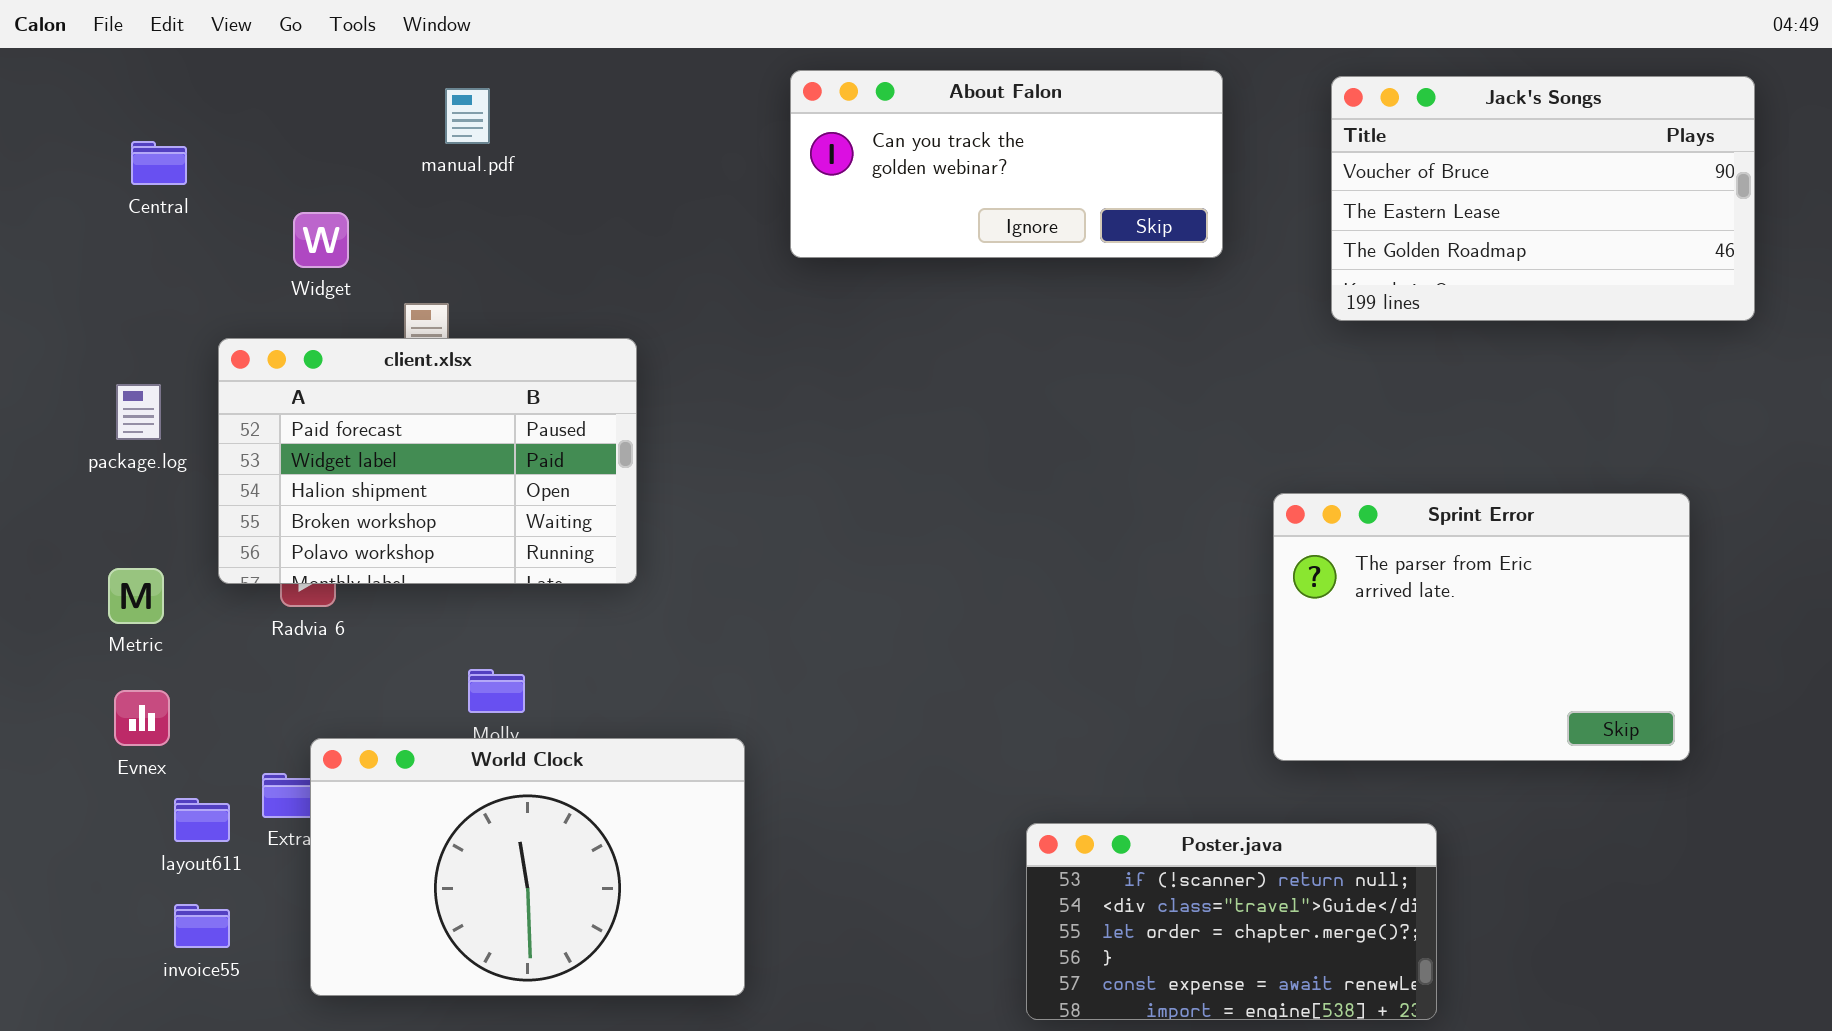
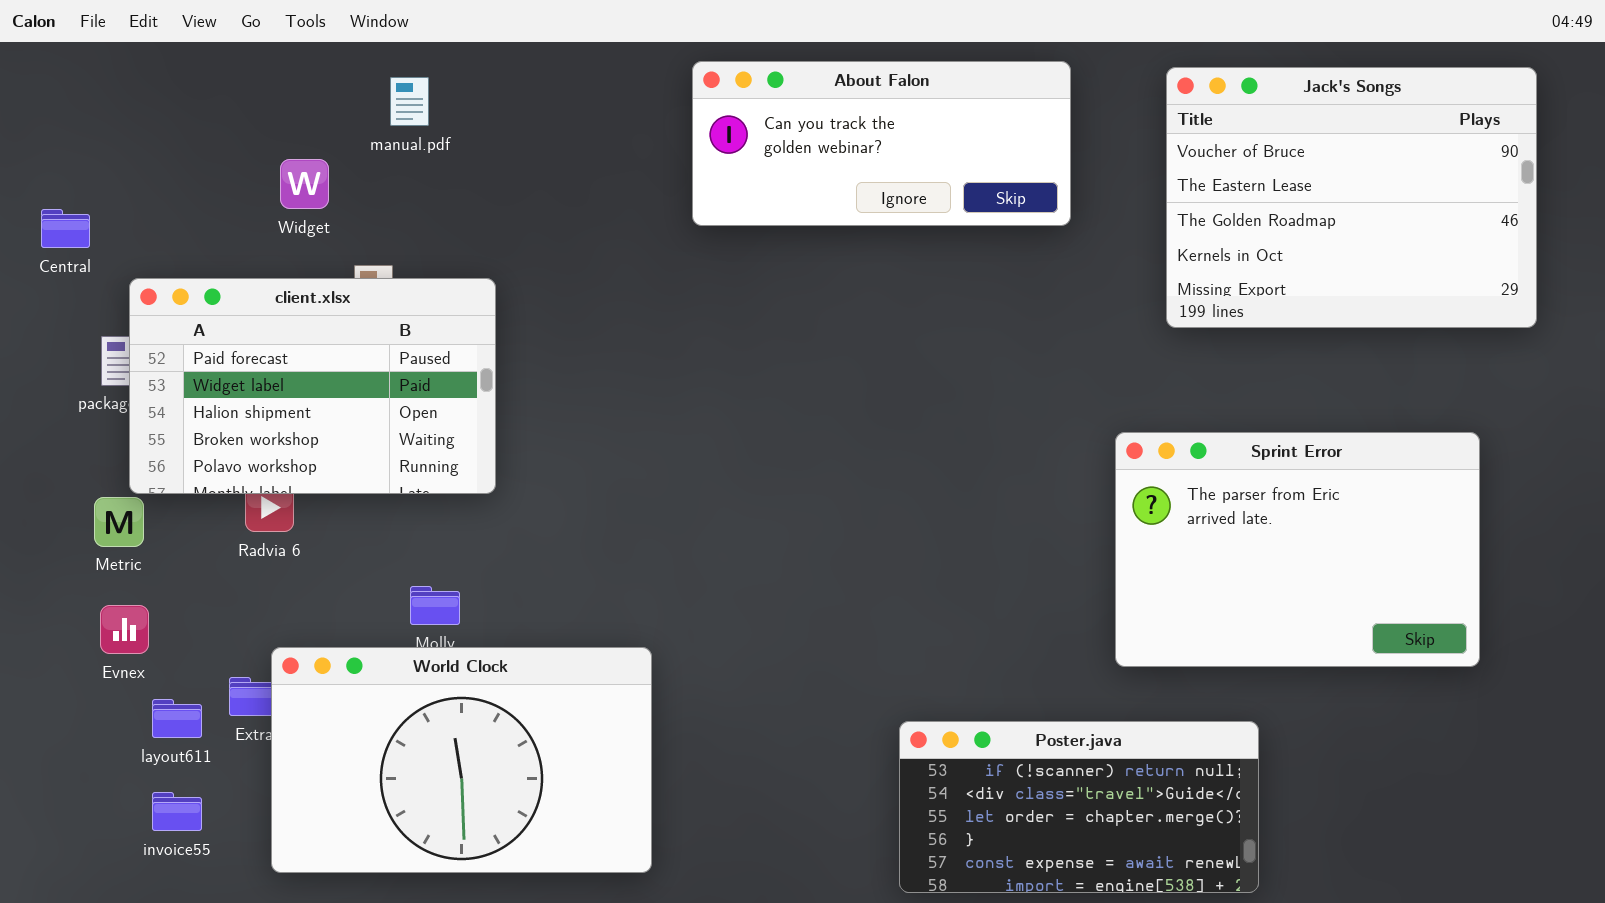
Jack's Songs: [1331,76,1755,321] -> [1166,67,1537,328], resized
Central: [131,141,187,185] -> [41,209,90,248], moved
Widget: [293,212,349,268] -> [280,159,329,209], moved
client.xlsx: [218,338,637,584] -> [129,278,496,494], moved

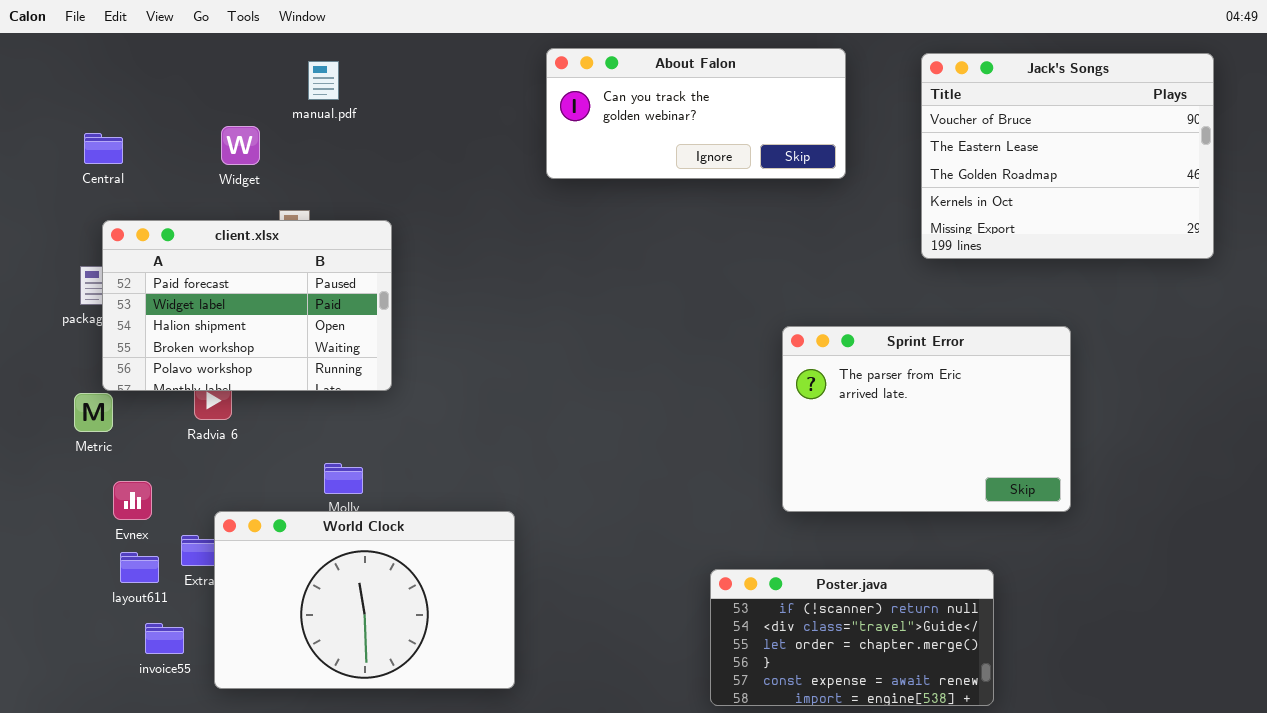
Central: [41,209,90,248] -> [84,133,123,164], moved
Sprint Error: [1115,432,1480,667] -> [782,326,1071,512], moved
Evnex: [100,605,149,654] -> [113,481,152,520], moved
invoice55: [152,792,202,831] -> [145,623,184,654], moved

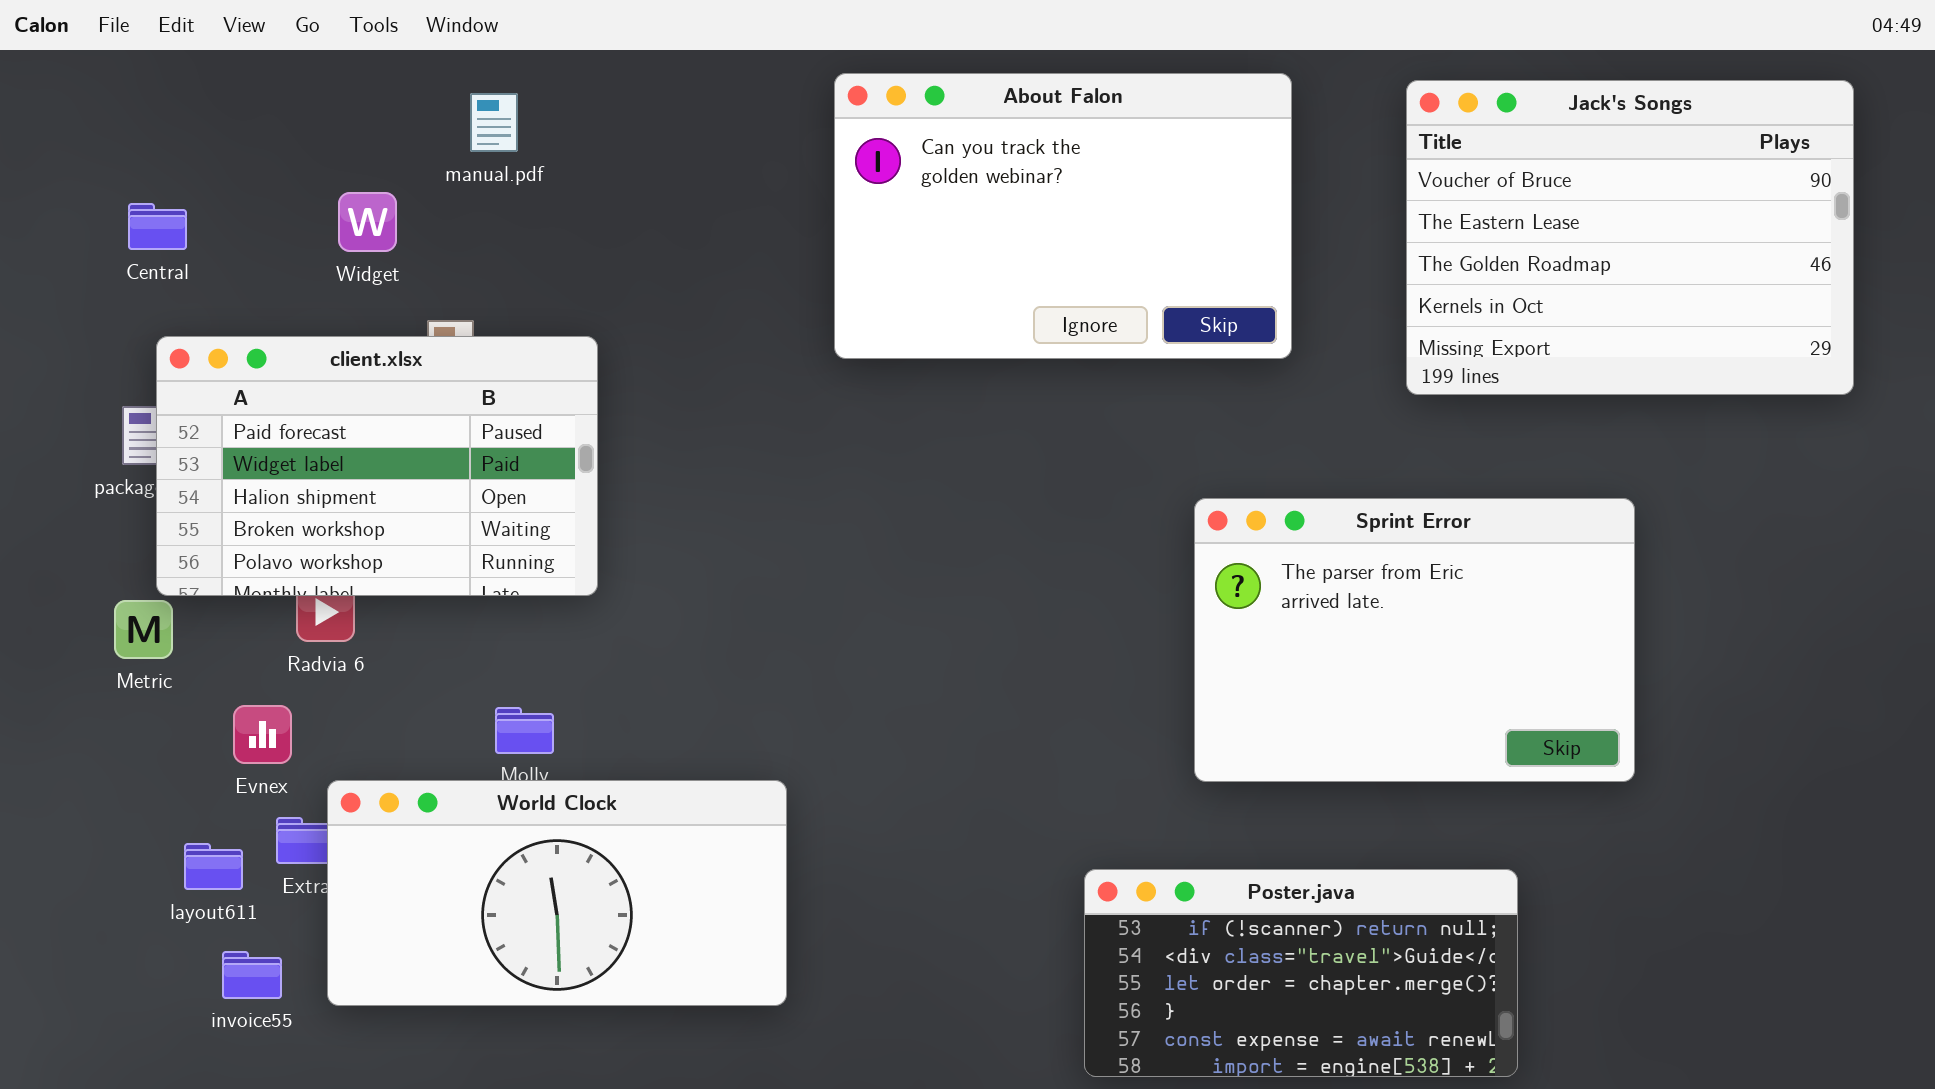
About Falon: [546,48,846,179] -> [834,73,1292,359], resized
Evnex: [113,481,152,520] -> [233,705,292,764], moved
World Clock: [214,511,515,689] -> [327,780,787,1006], resized

